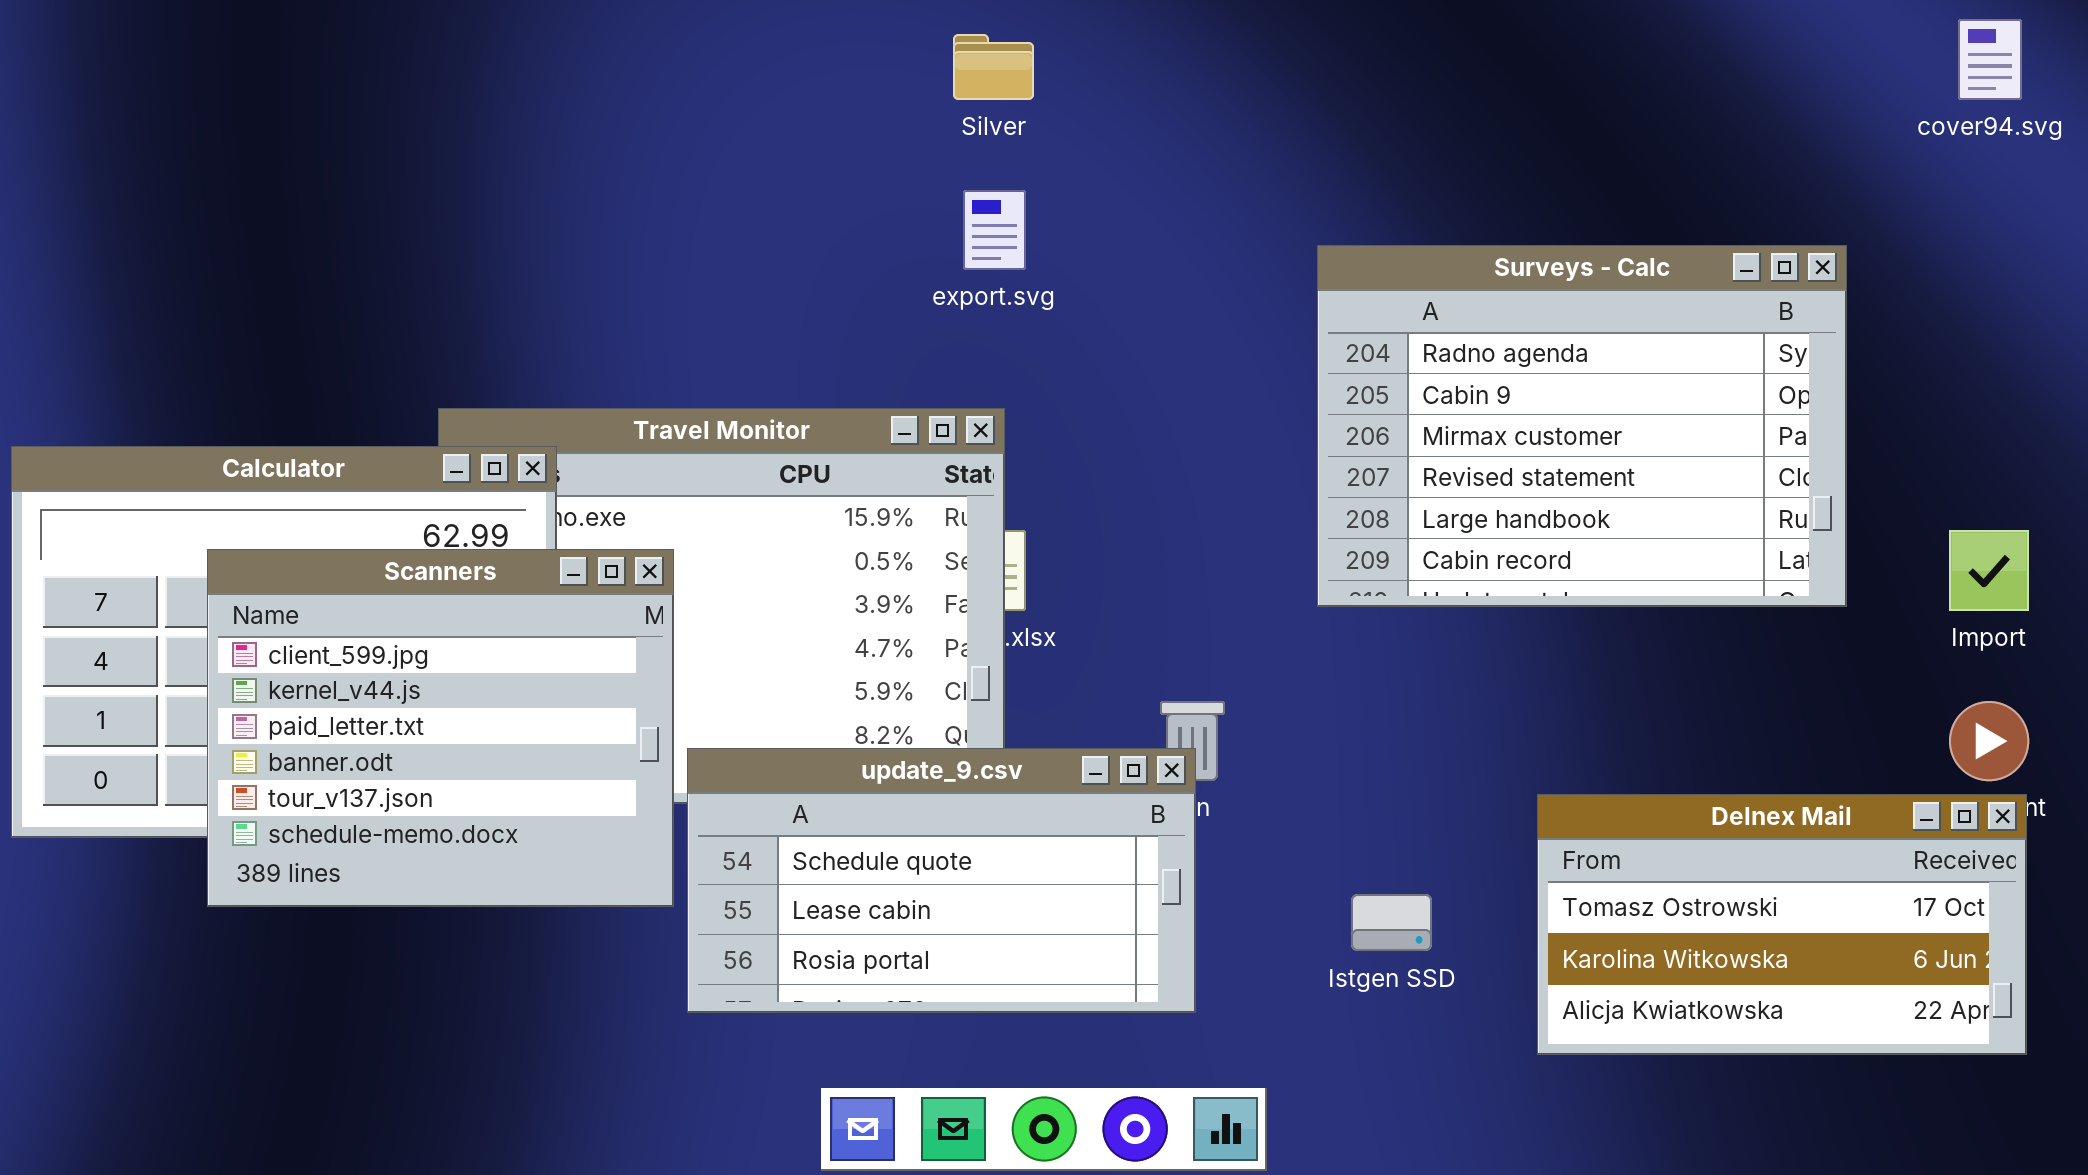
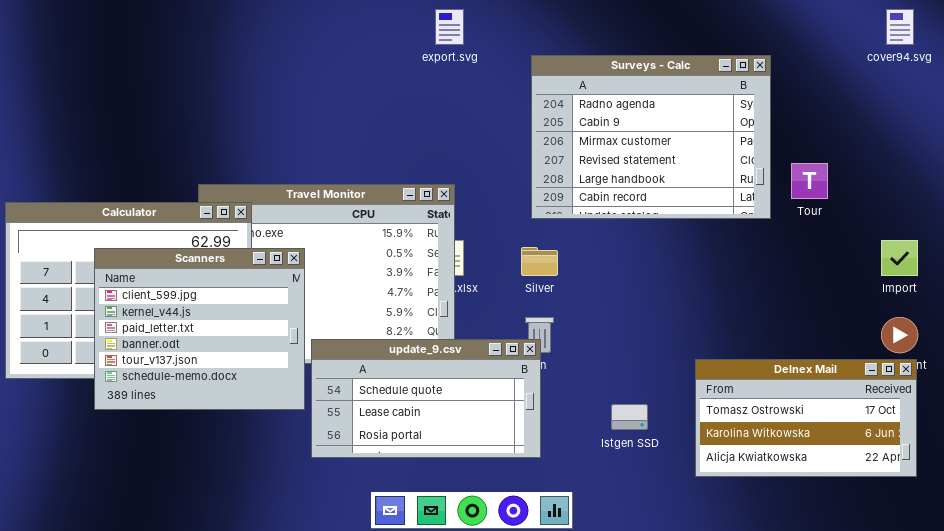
Silver: [953,34,1034,100] -> [521,247,558,276], moved
export.svg: [963,190,1026,270] -> [435,9,464,45], moved
Surveys - Calc: [1317,245,1847,607] -> [531,55,771,219], moved

